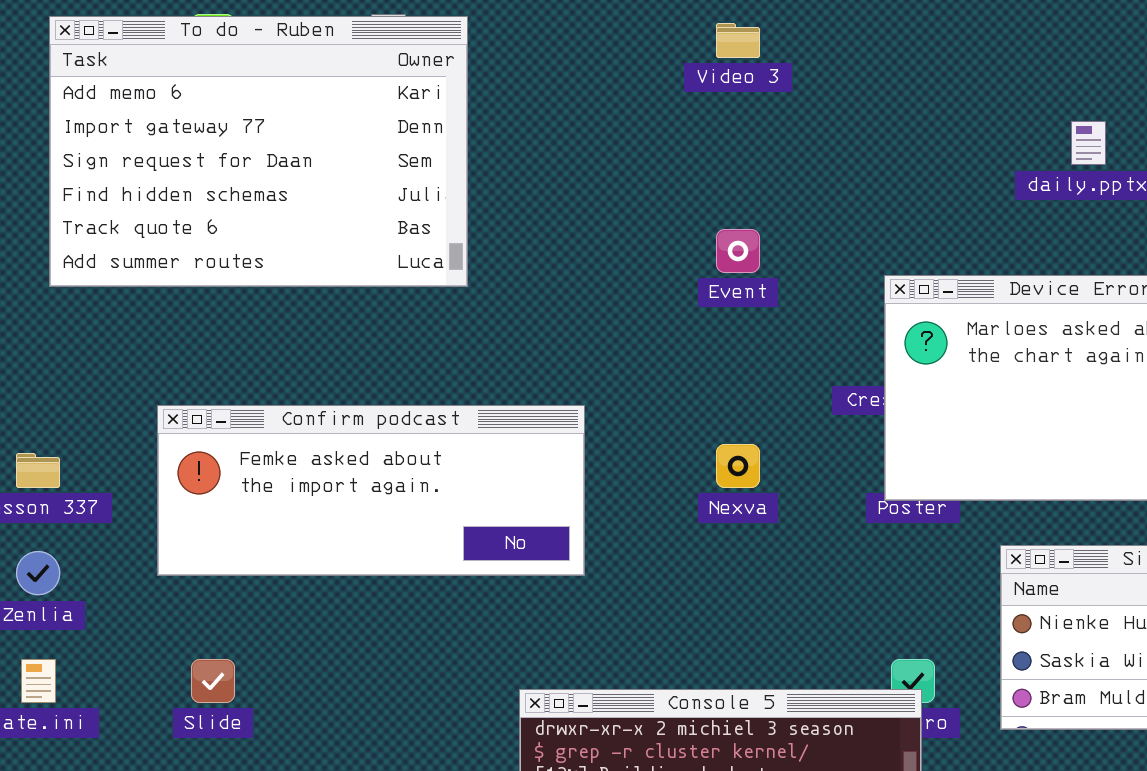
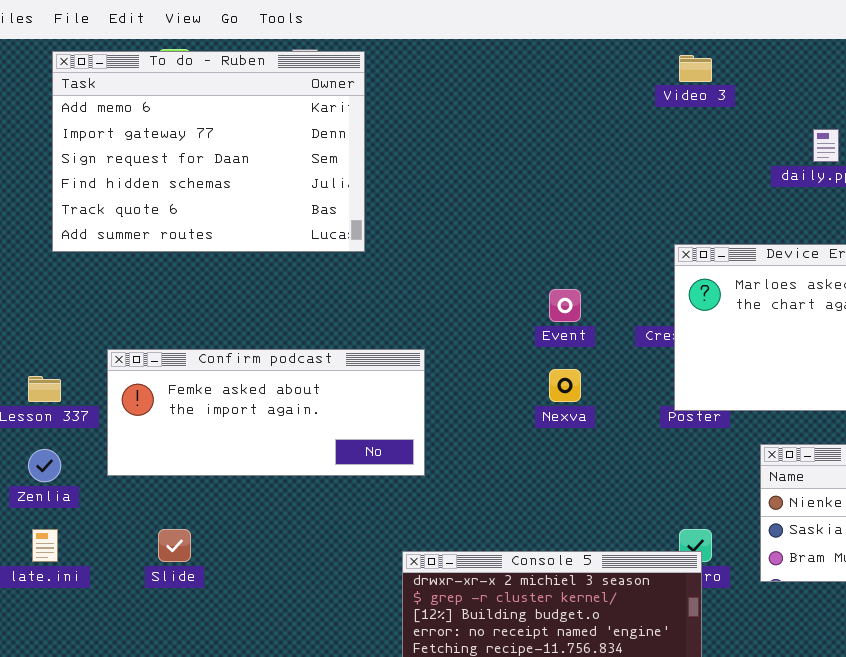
Video 3: [716,23,760,58] -> [679,55,712,82], moved
Event: [716,229,760,273] -> [549,289,581,322], moved
Confirm podcast: [157,405,585,576] -> [107,349,425,476], moved

